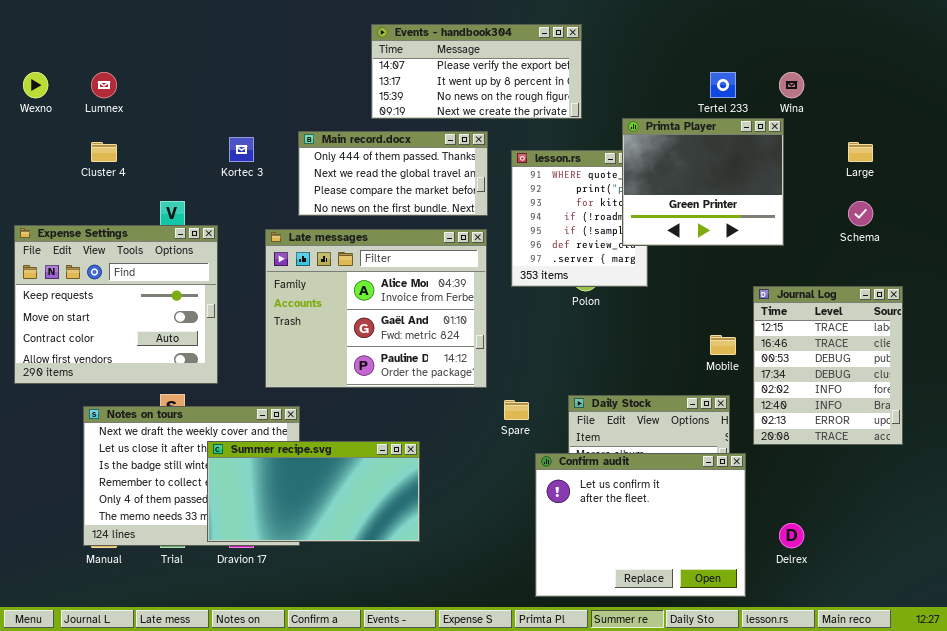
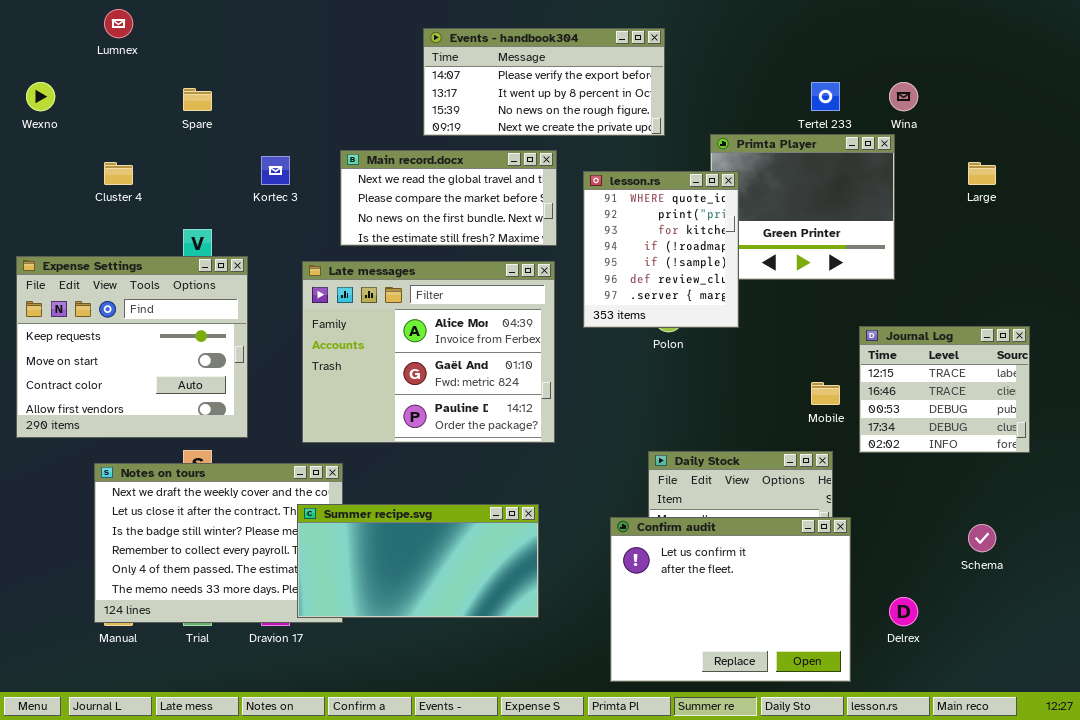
Lumnex: [91,72,117,98] -> [104,9,133,38], moved
Main record.docx: [298,131,488,216] -> [340,150,557,246], scrolled down 1 row
lesson.rs: [511,150,648,287] -> [583,171,739,328], raised
Schema: [848,201,873,226] -> [968,524,996,552], moved
Journal Log: [753,286,903,445] -> [859,326,1030,453], resized
Spare: [504,400,529,420] -> [183,88,212,111], moved
Summer recipe.svg: [207,441,420,542] -> [297,504,539,618], moved

